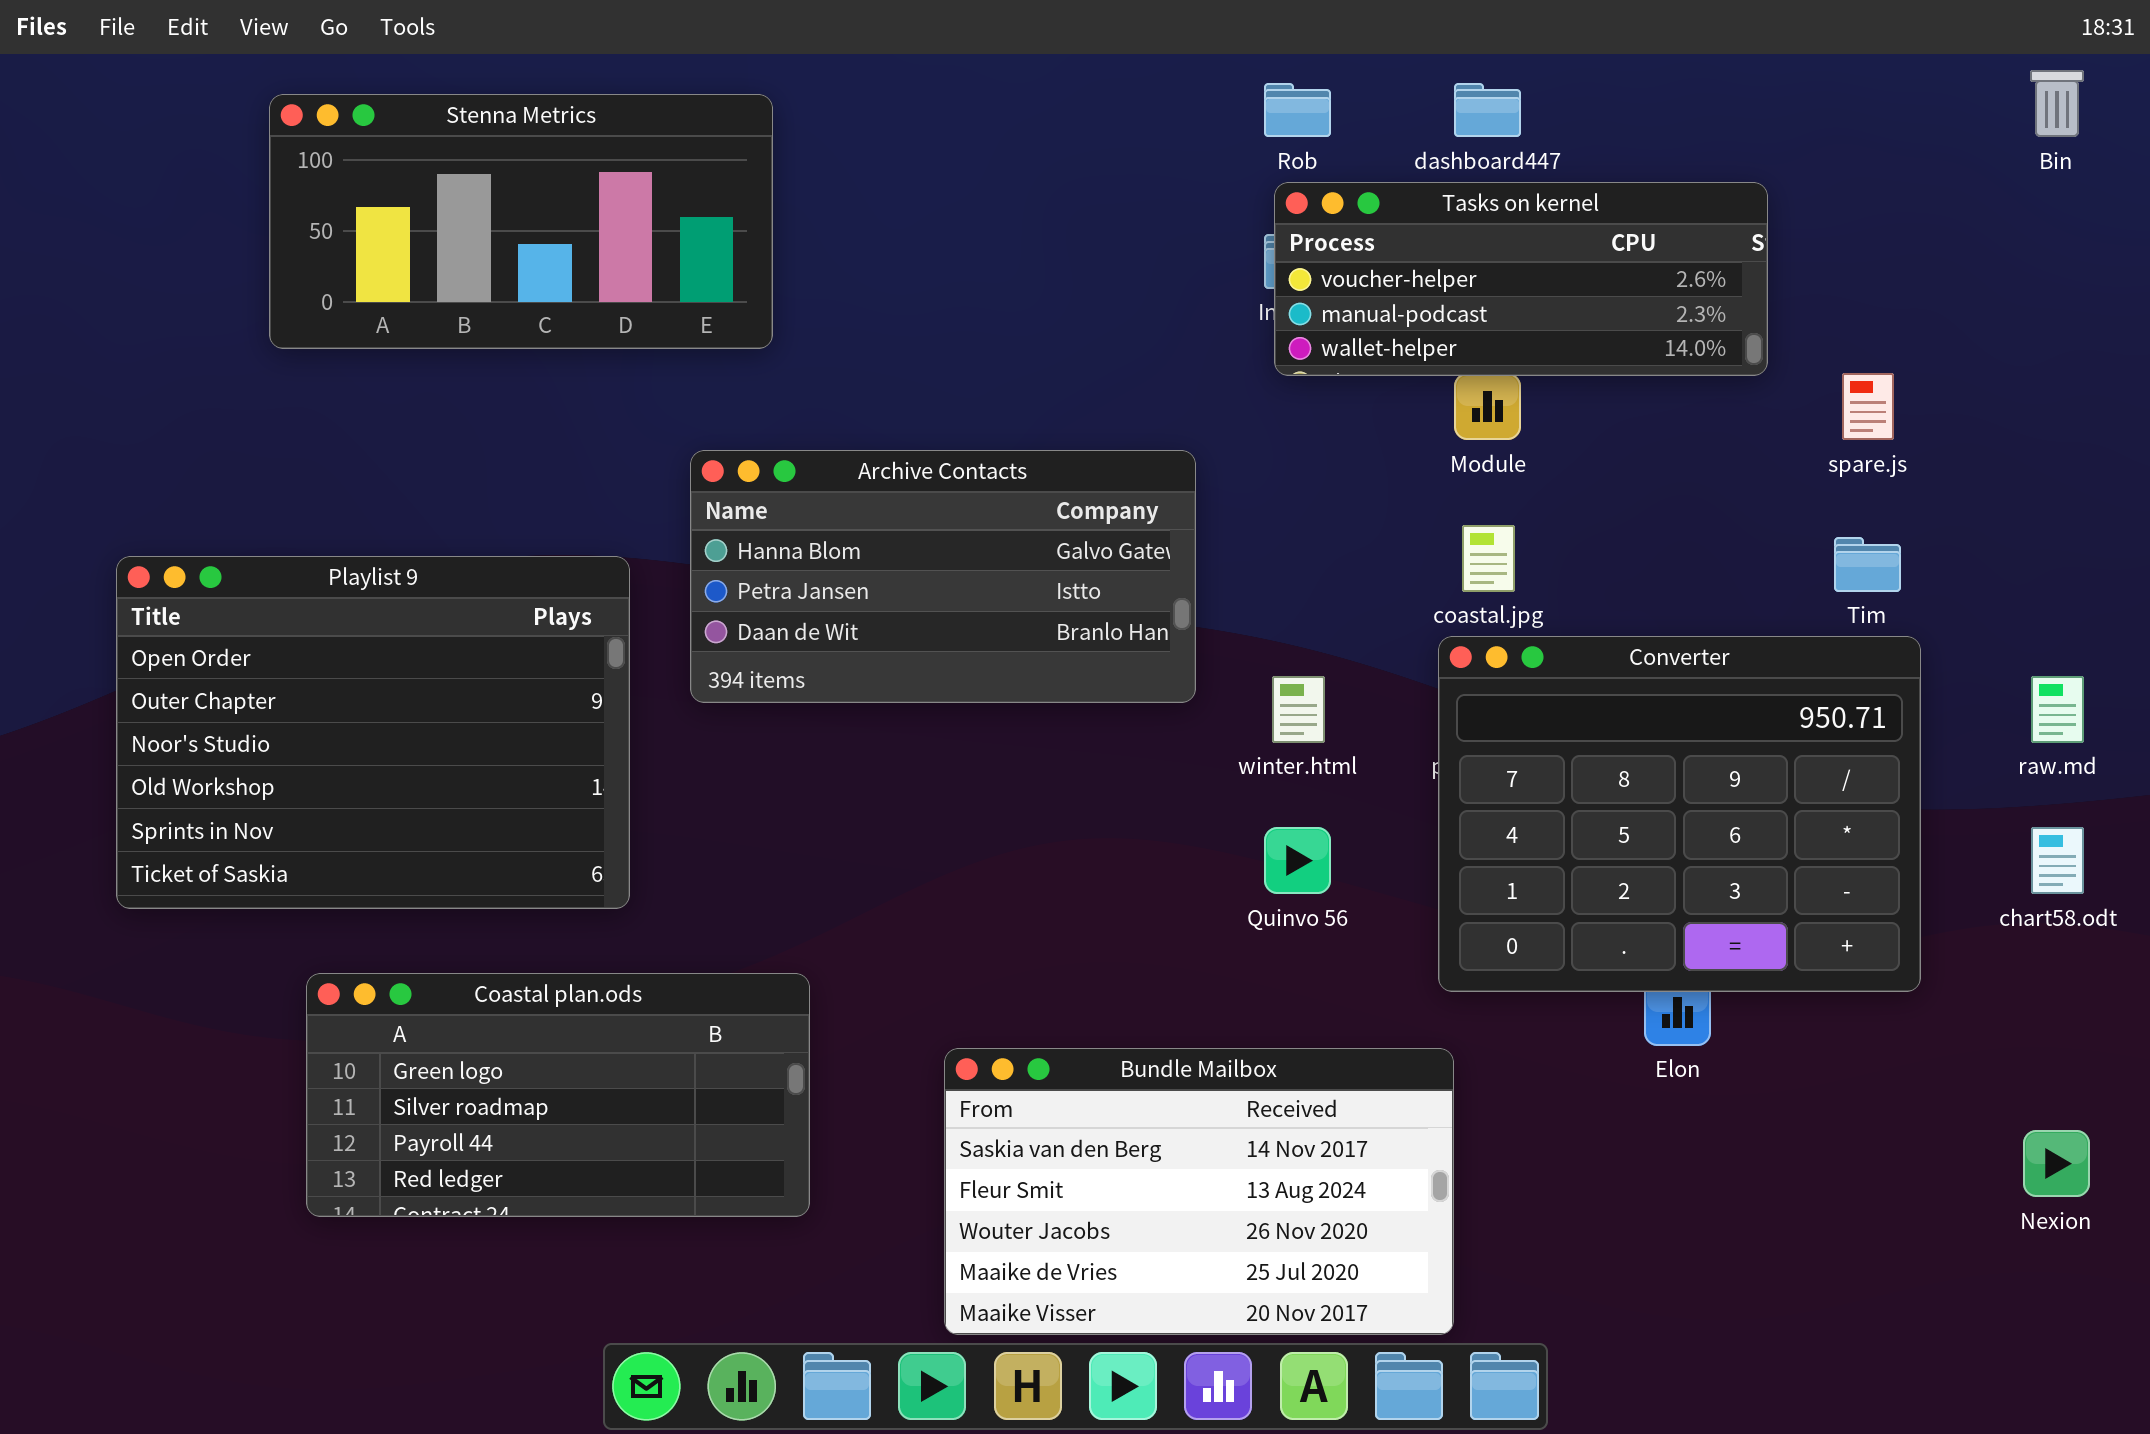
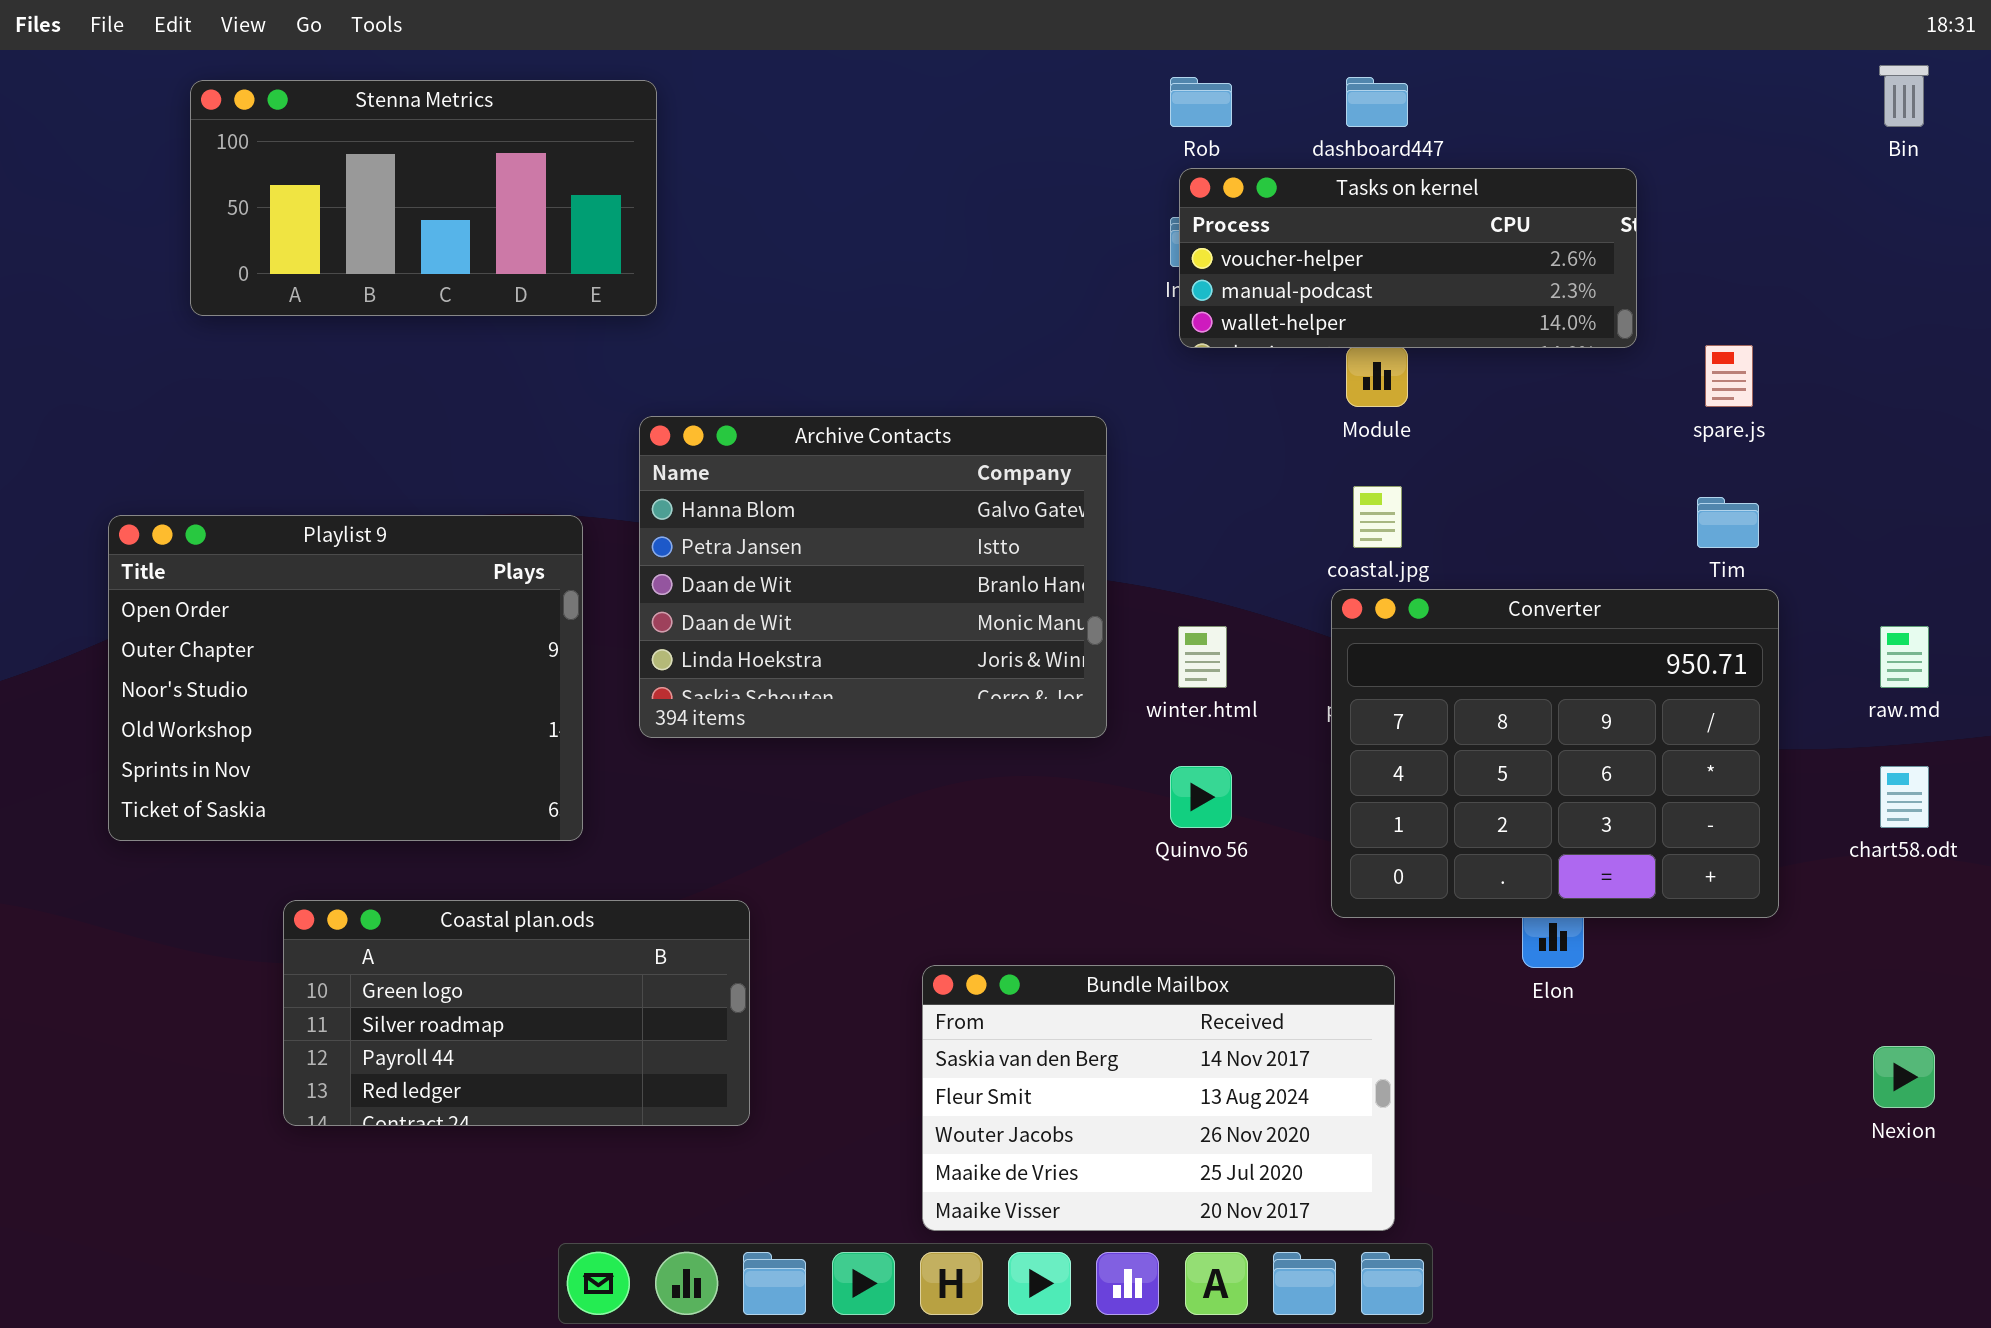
Stenna Metrics: [269,94,773,349] -> [190,80,657,316], moved
Archive Contacts: [690,450,1196,703] -> [639,416,1107,738], resized
Bundle Mailbox: [944,1048,1454,1335] -> [922,965,1395,1231], moved

